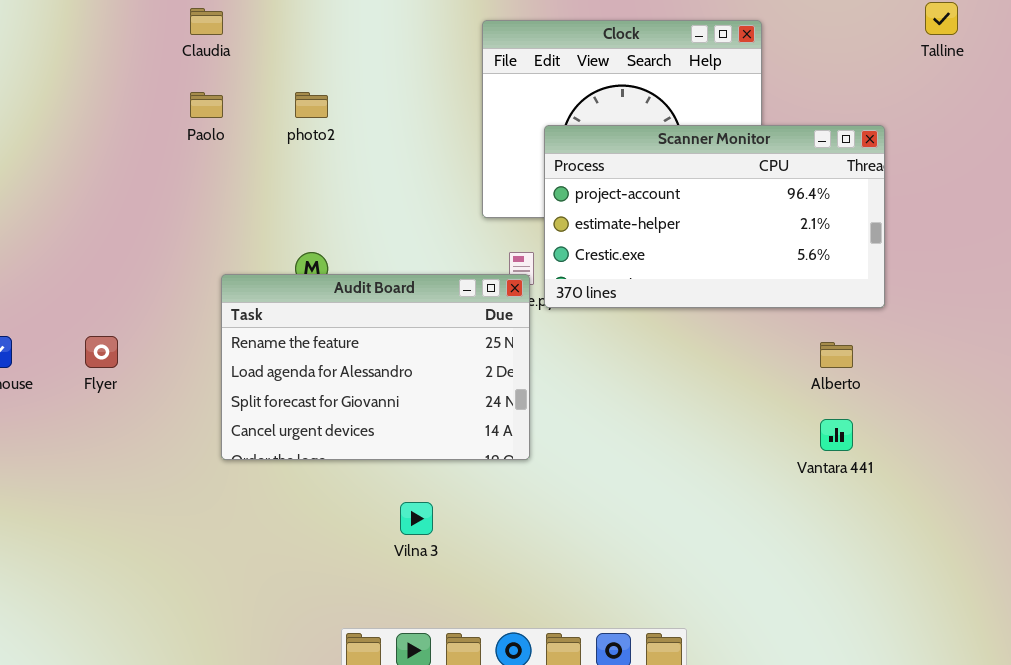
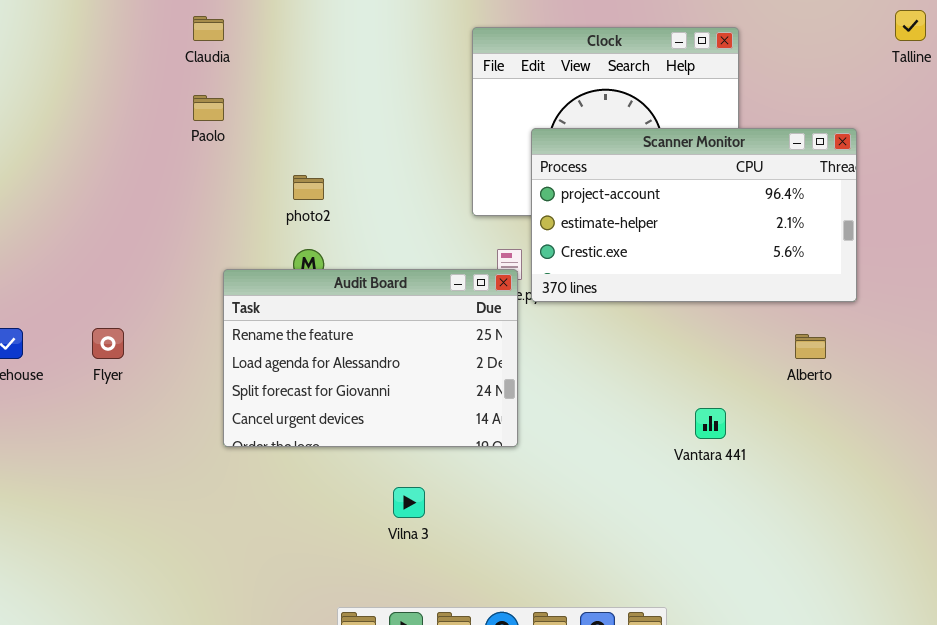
photo2: [295,92,328,118] -> [293,175,324,200], moved
Vantara 441: [820,419,853,451] -> [695,408,726,439], moved

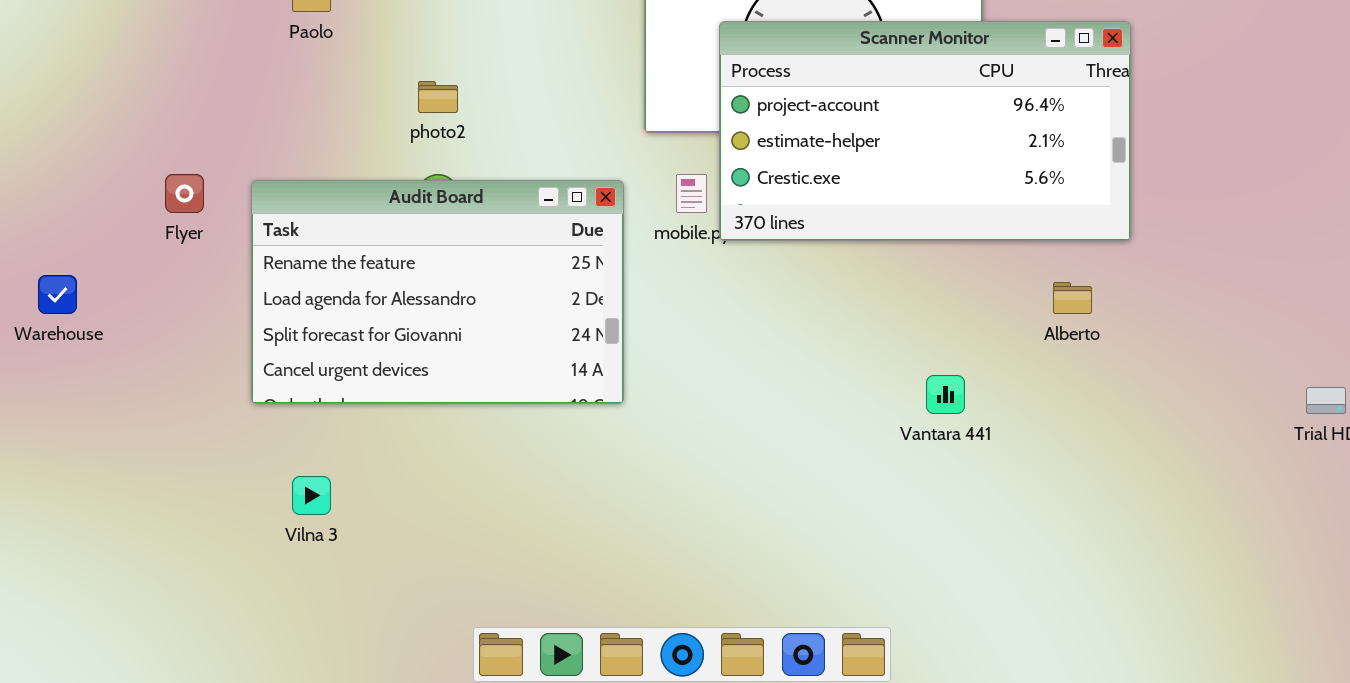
Audit Board: [223,269,518,447] -> [251,180,624,404], moved
Flyer: [92,328,124,359] -> [165,174,204,213], moved
Vilna 3: [393,487,425,518] -> [292,476,331,515], moved

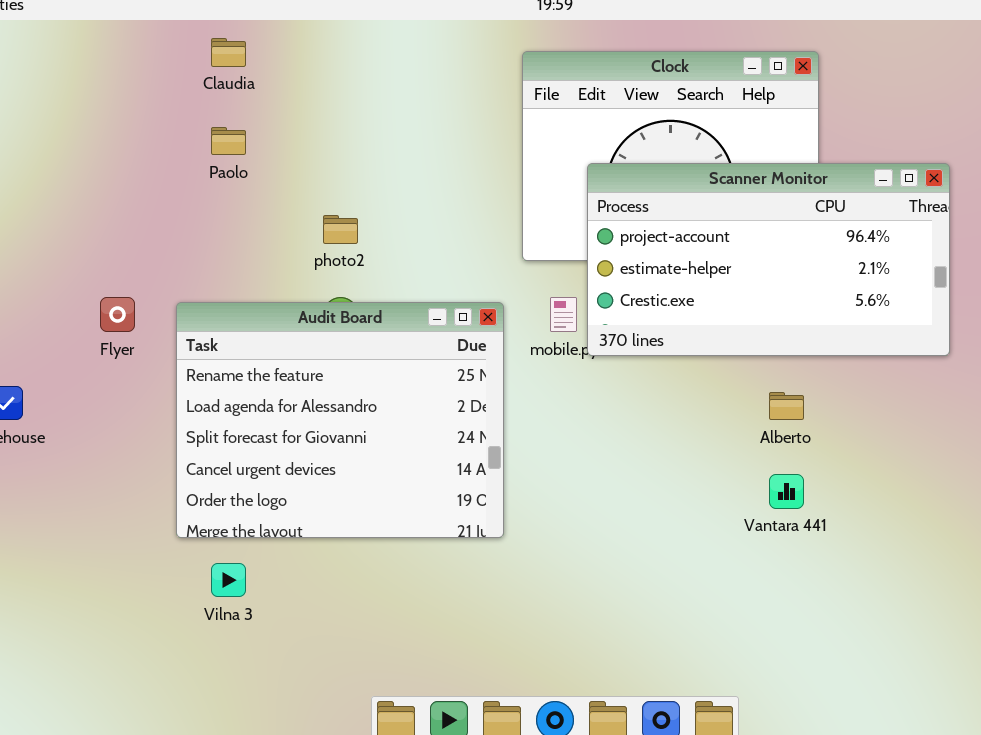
Audit Board: [251,180,624,404] -> [176,302,504,538], resized
Alberto: [1053,282,1092,314] -> [769,392,804,420], moved

